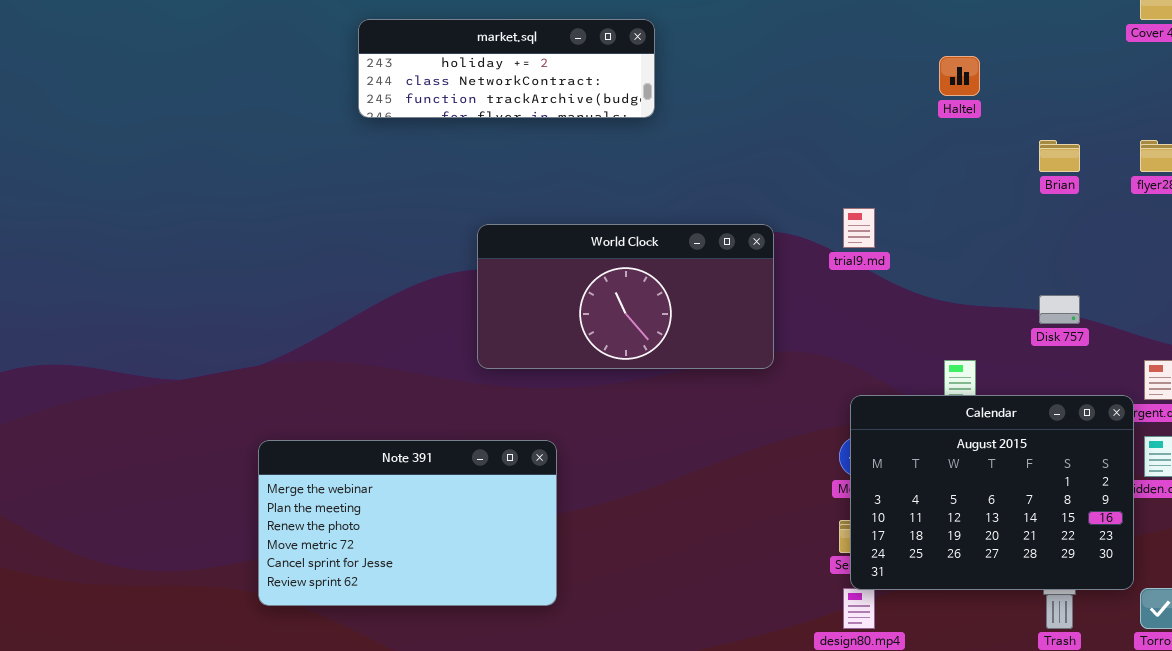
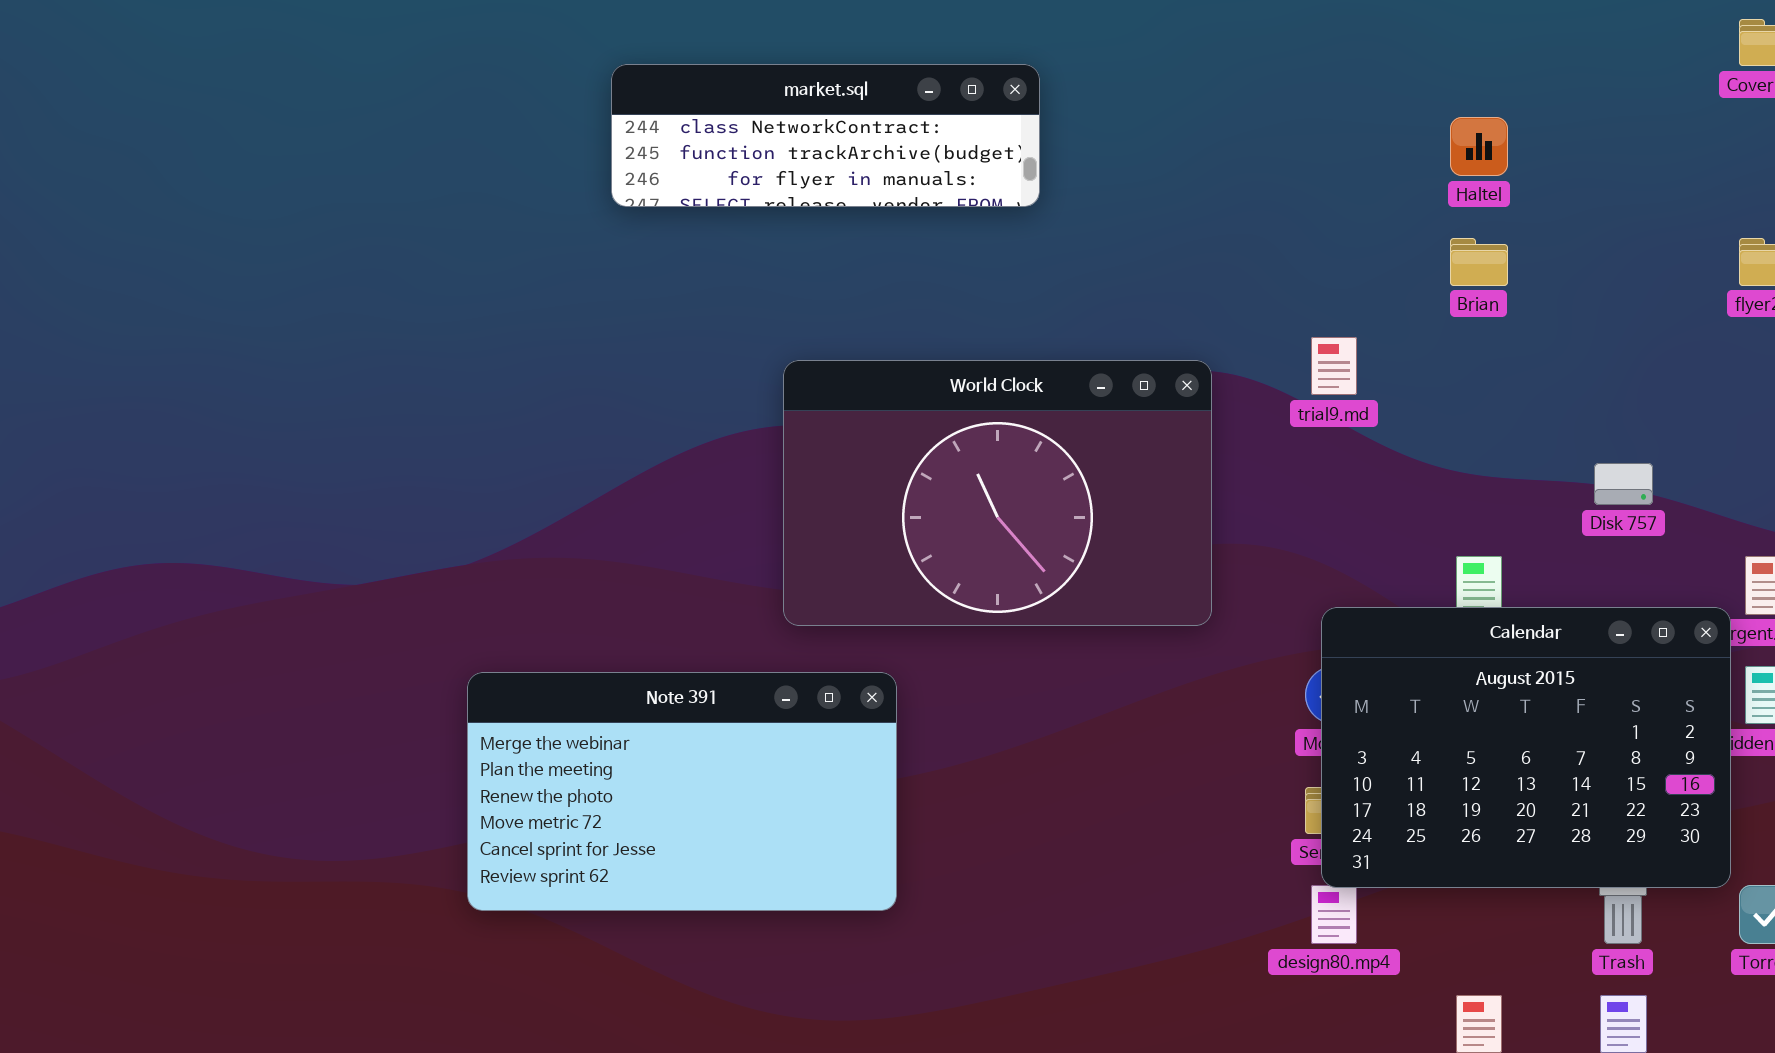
market.sql: [358,19,655,118] -> [611,64,1040,207], scrolled down 1 row
Brian: [1039,140,1080,172] -> [1450,238,1508,286], moved
World Clock: [477,224,774,369] -> [783,360,1212,626], resized

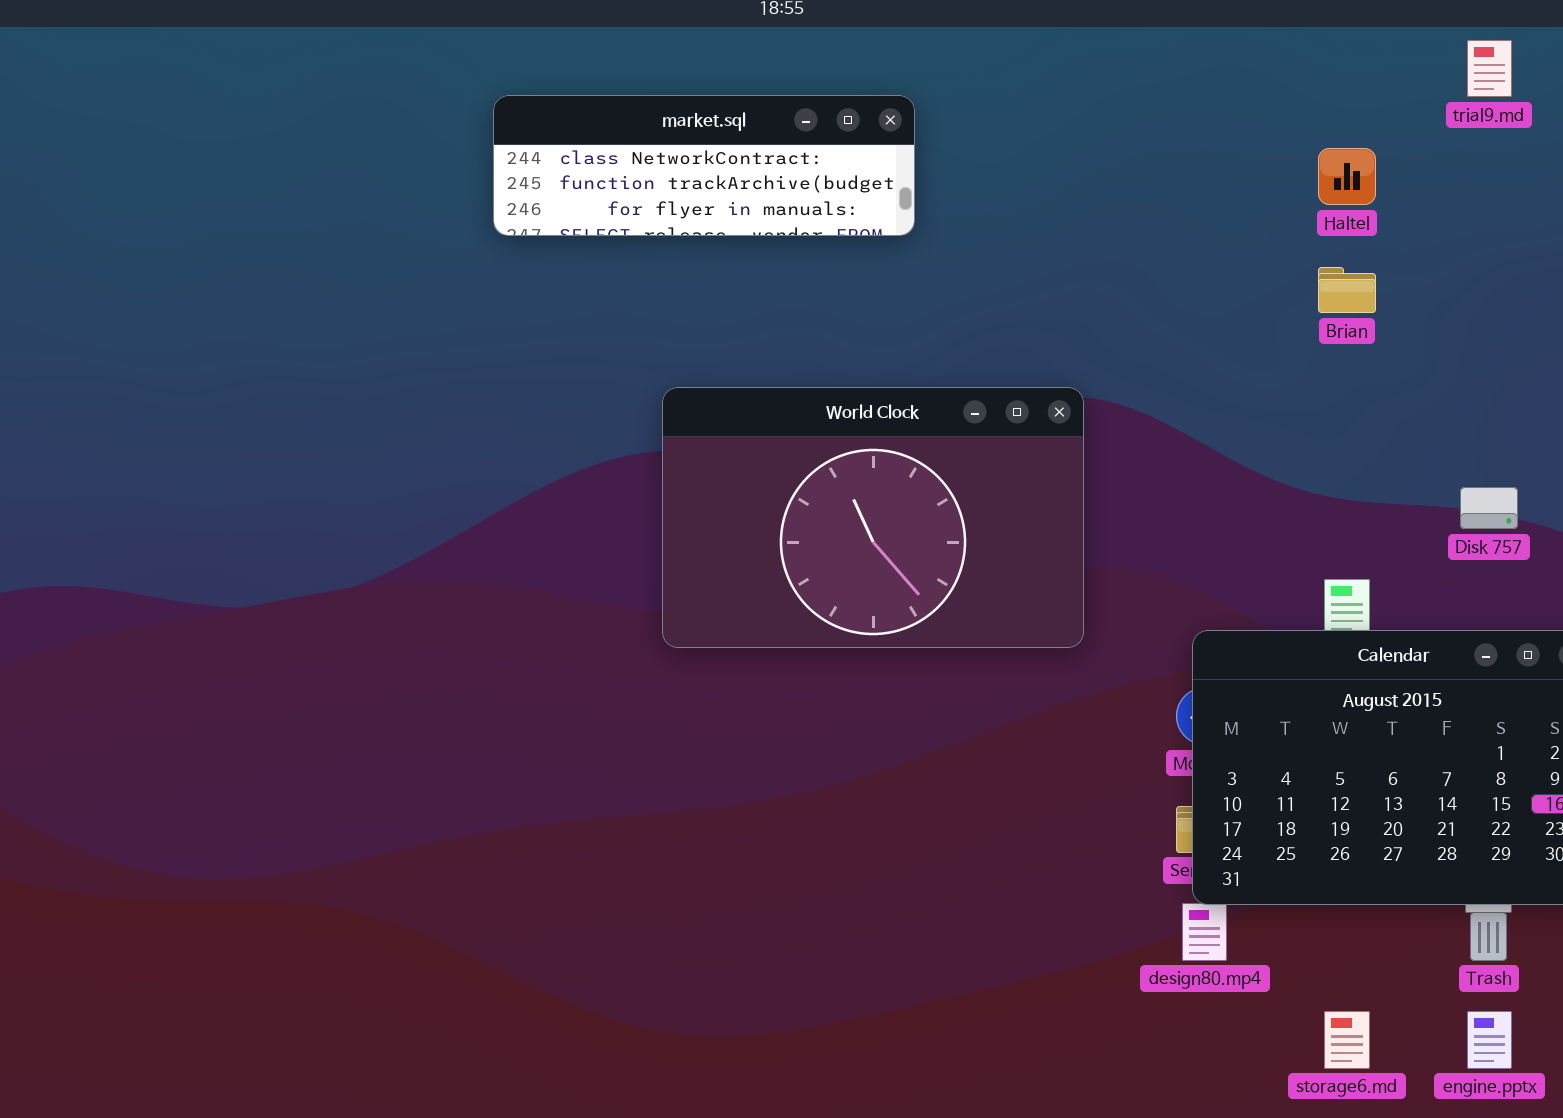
trial9.md: [1311,337,1357,395] -> [1467,40,1512,97], moved
Note 391: [467,672,897,911] -> none, closed

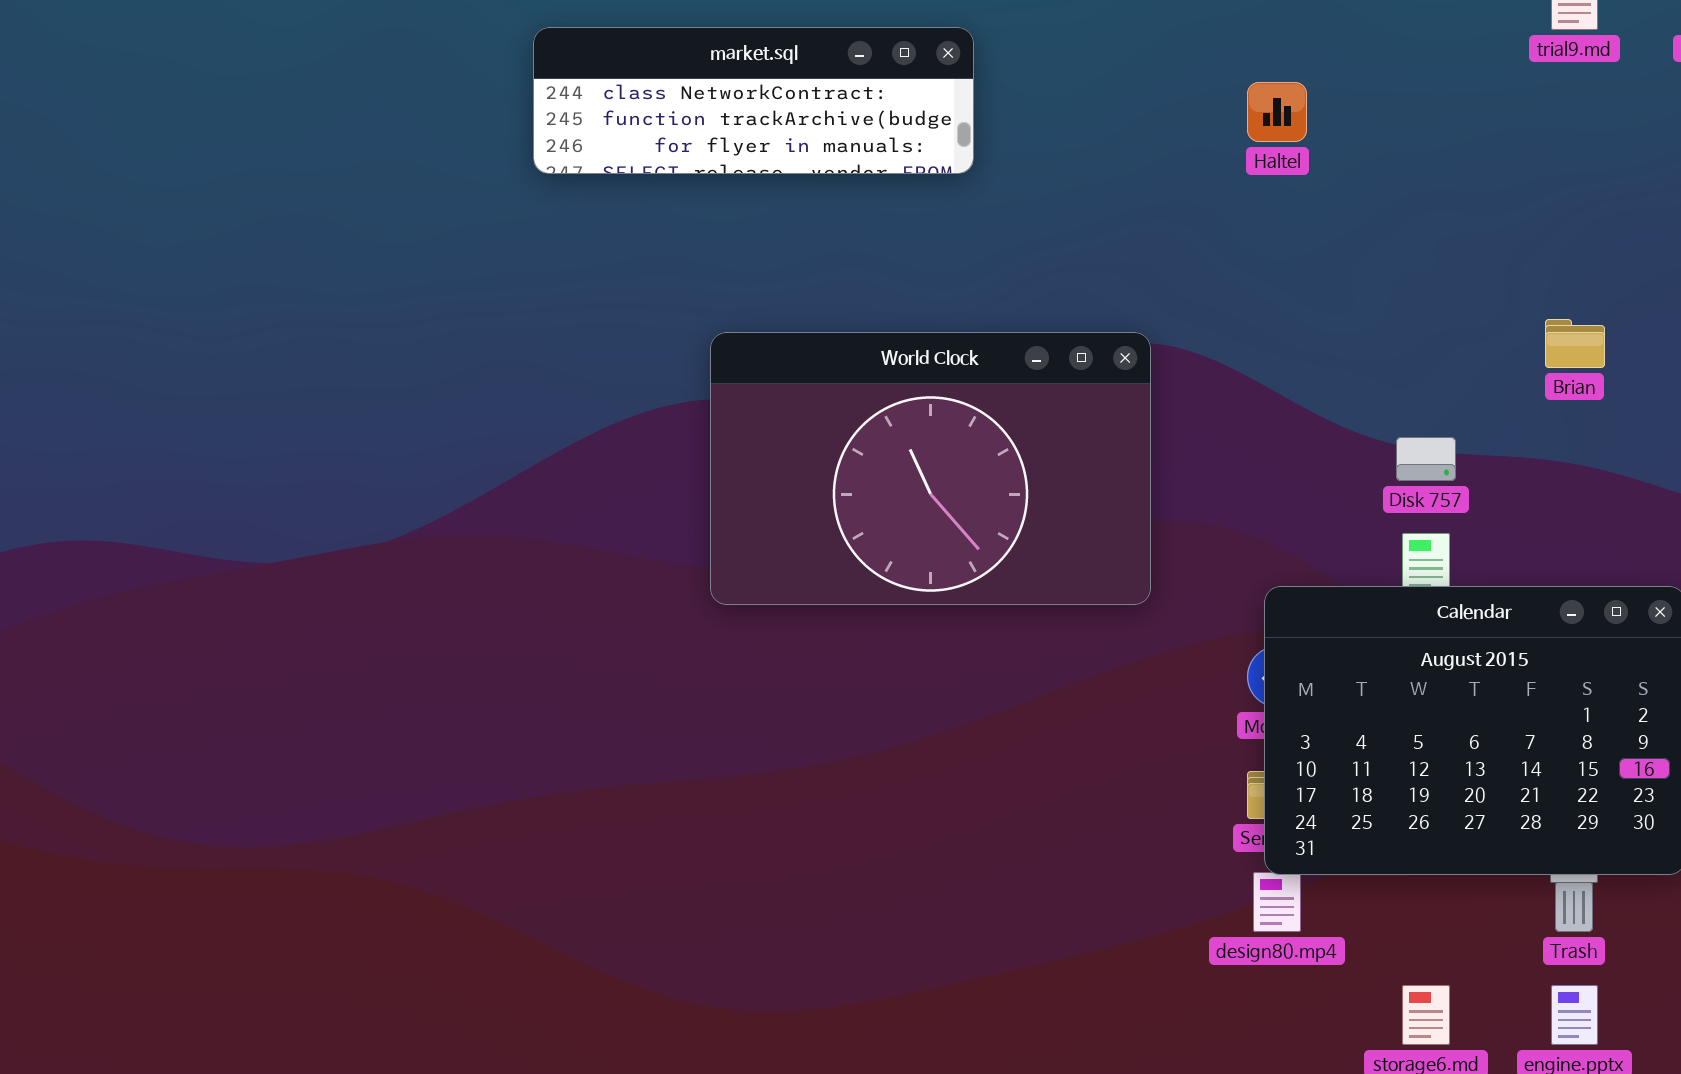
Haltel: [1318,148,1376,205] -> [1247,82,1307,142], moved
Brian: [1318,267,1376,313] -> [1545,319,1605,368], moved
Disk 757: [1460,487,1518,529] -> [1396,437,1456,481], moved

